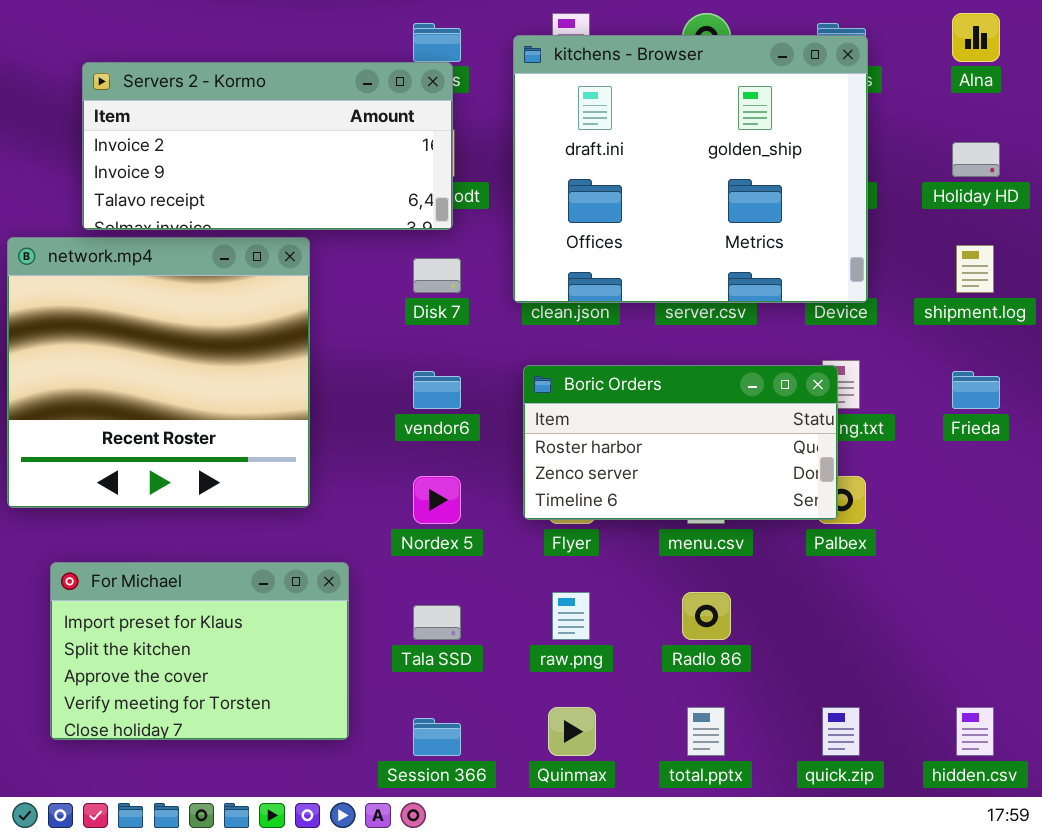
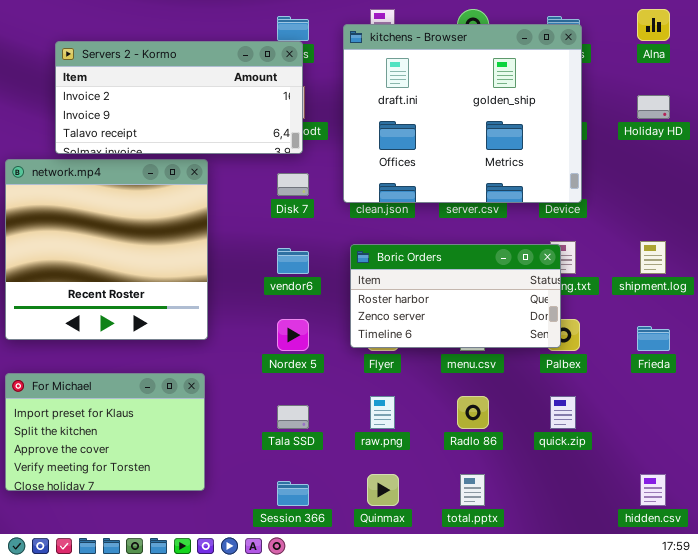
shipment.log: [956,245,994,293] -> [640,241,666,274], moved
Frieda: [952,371,1000,409] -> [637,326,670,351], moved
For Michael: [50,562,349,740] -> [5,373,205,491], moved
quick.zip: [822,707,860,756] -> [550,396,576,429], moved

